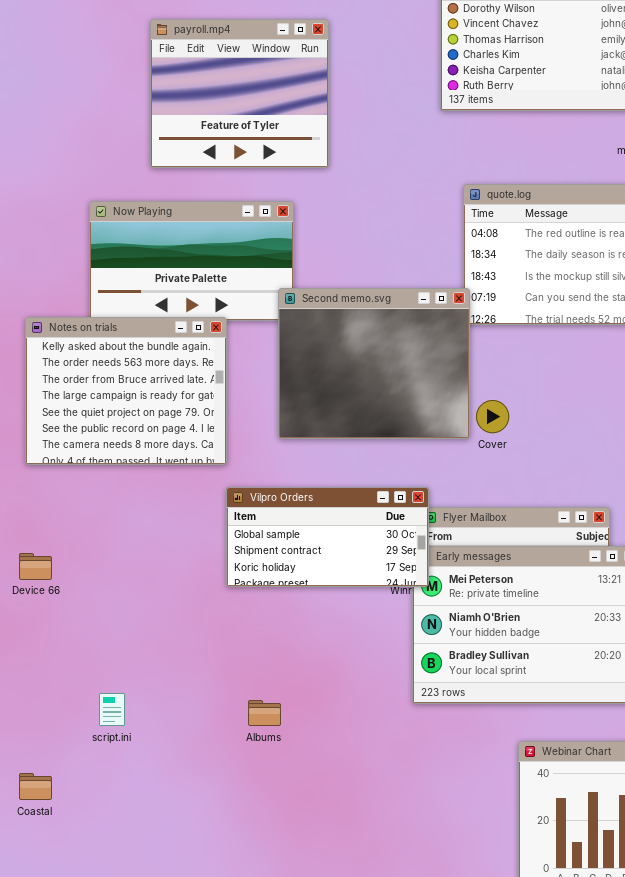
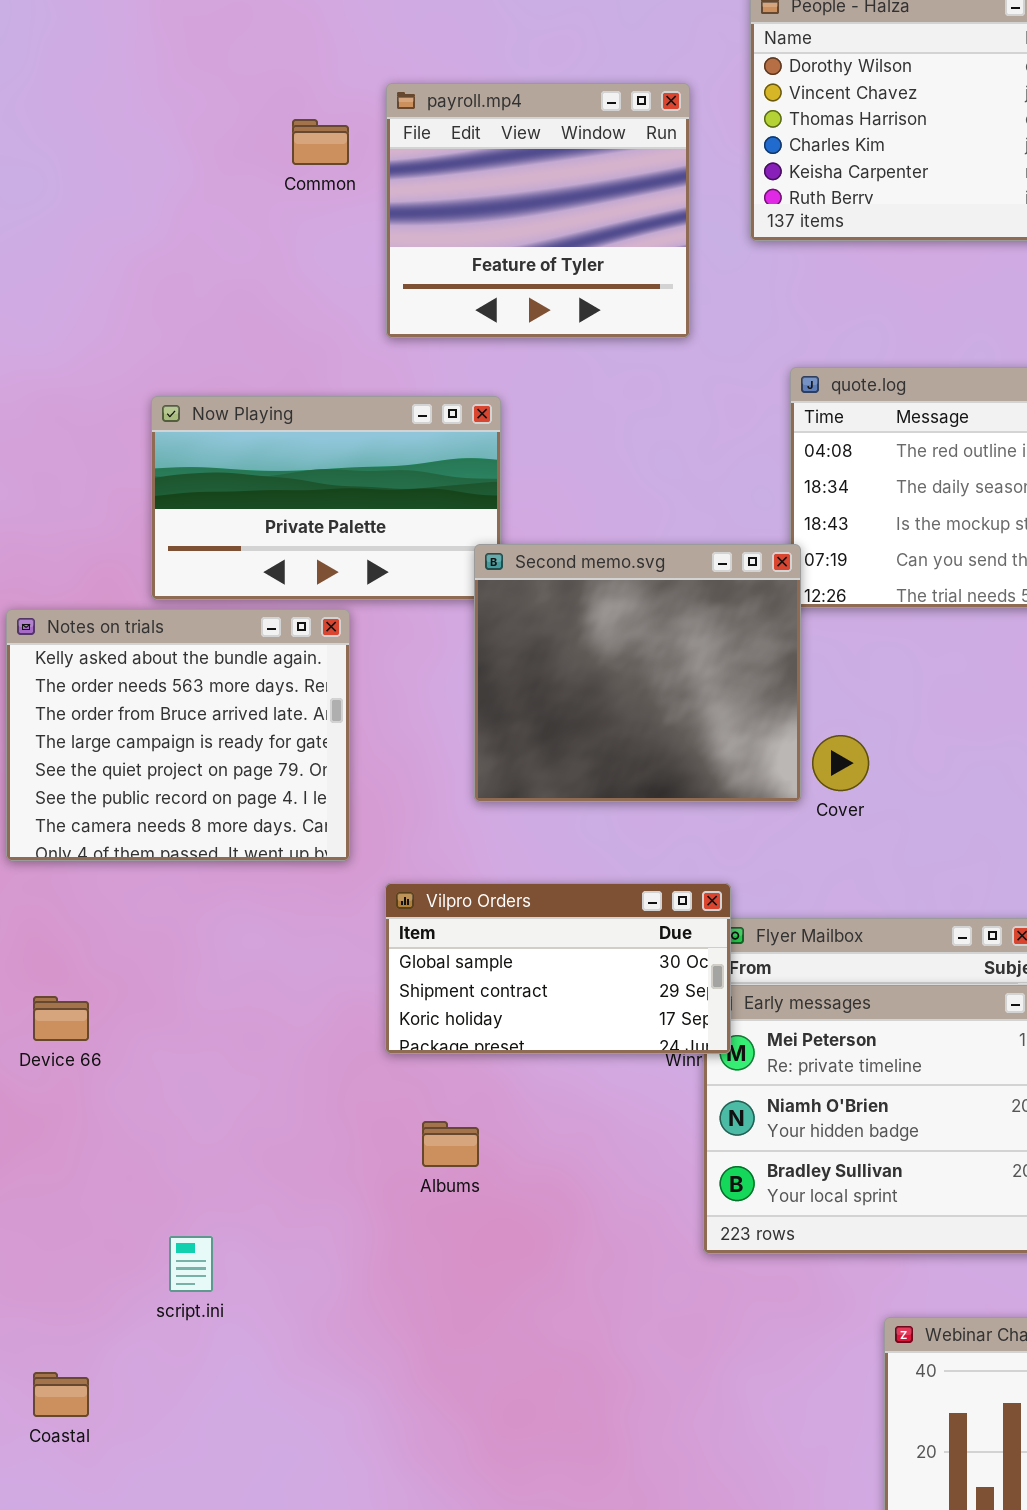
payroll.mp4: [150,19,329,168] -> [386,83,690,338], moved
Notes on trials: [25,317,227,465] -> [6,609,350,861], moved
Albums: [248,700,281,726] -> [422,1121,479,1167], moved

